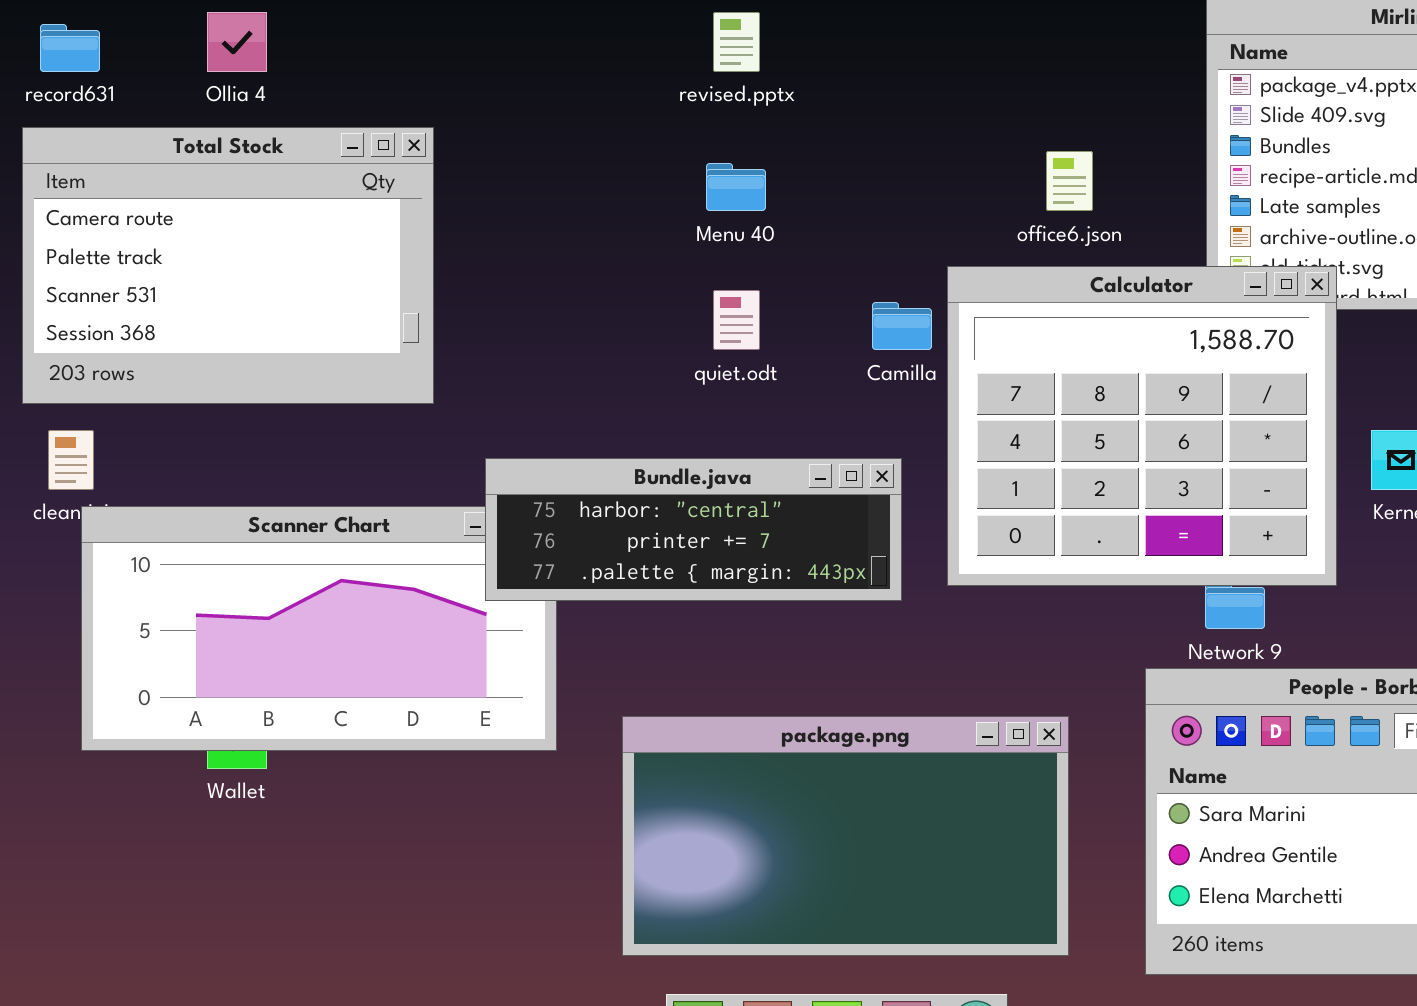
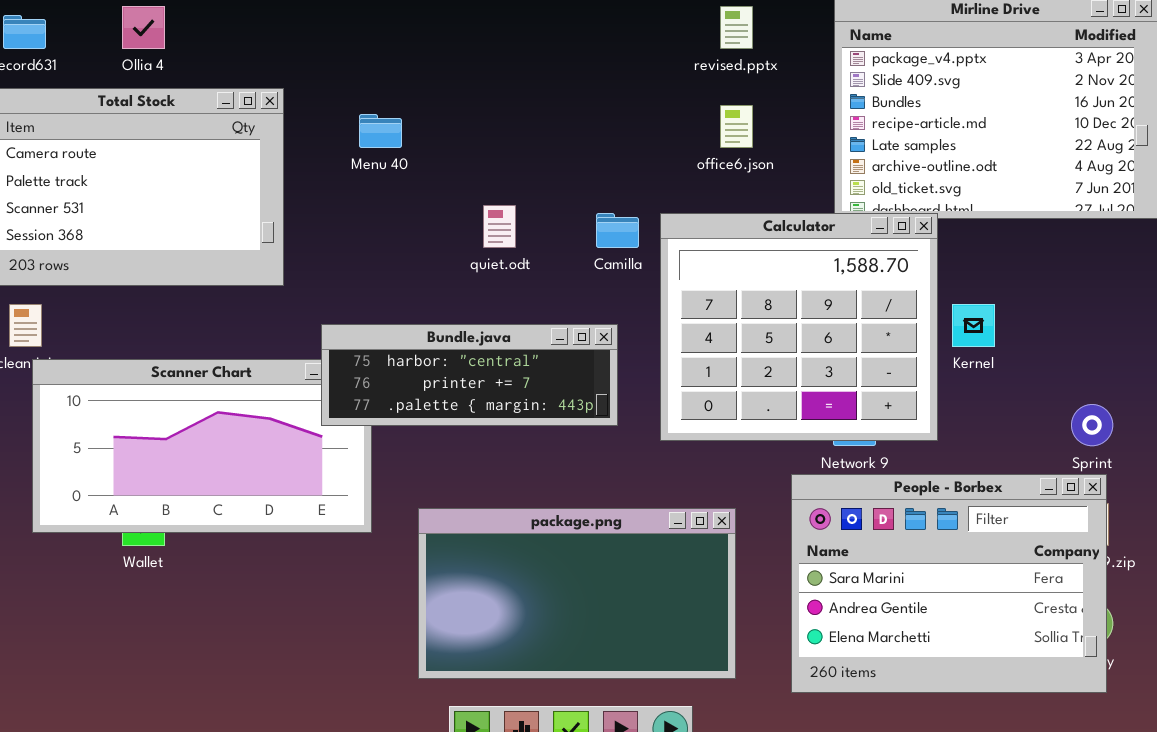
revised.pptx: [713,12,760,72] -> [720,6,753,49], moved
Menu 40: [706,163,766,211] -> [359,114,402,148], moved
Calculator: [947,266,1337,586] -> [660,213,938,441], moved

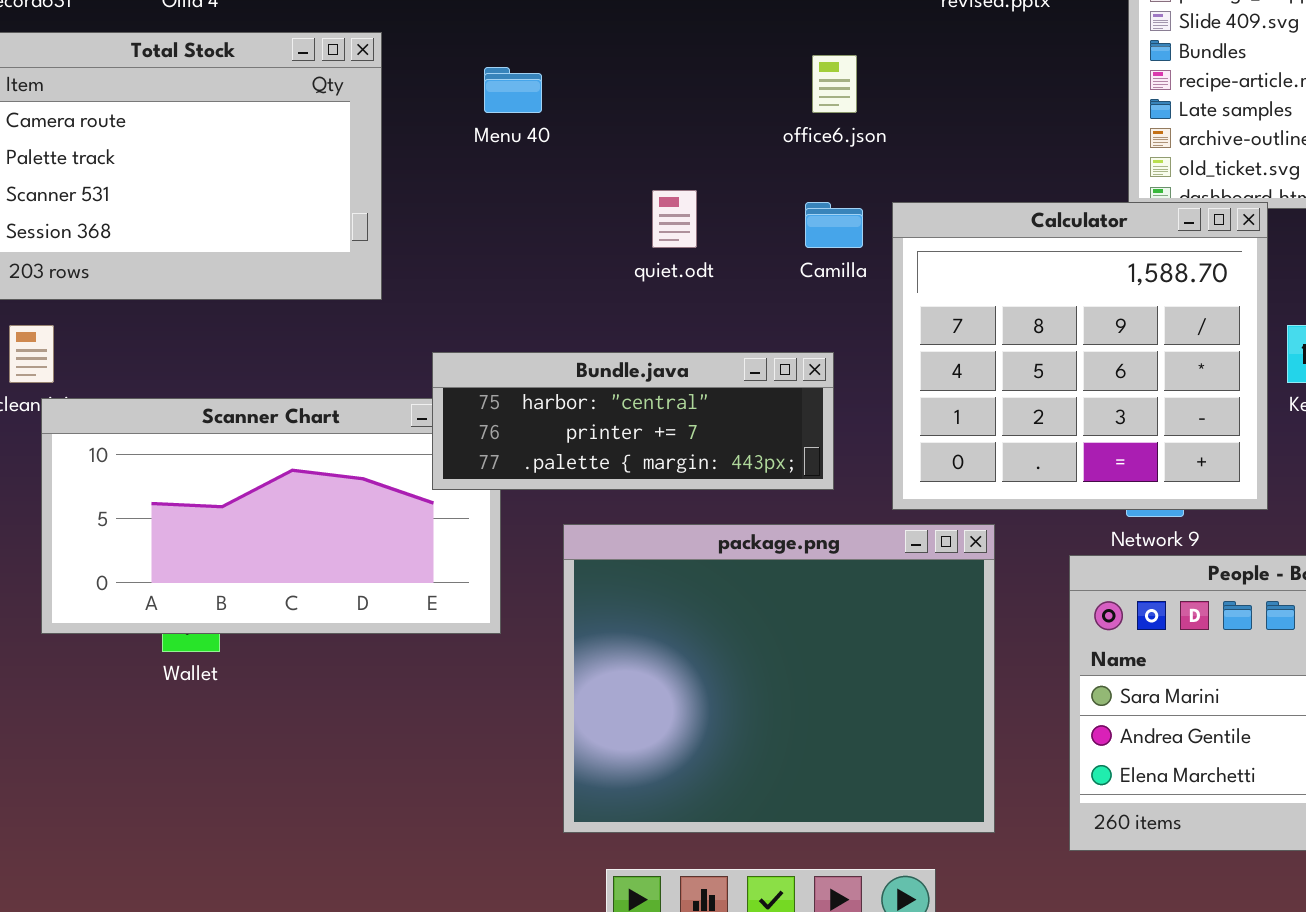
office6.json: [720,105,753,148] -> [812,55,857,113], moved
package.png: [418,508,736,679] -> [563,524,995,833], resized

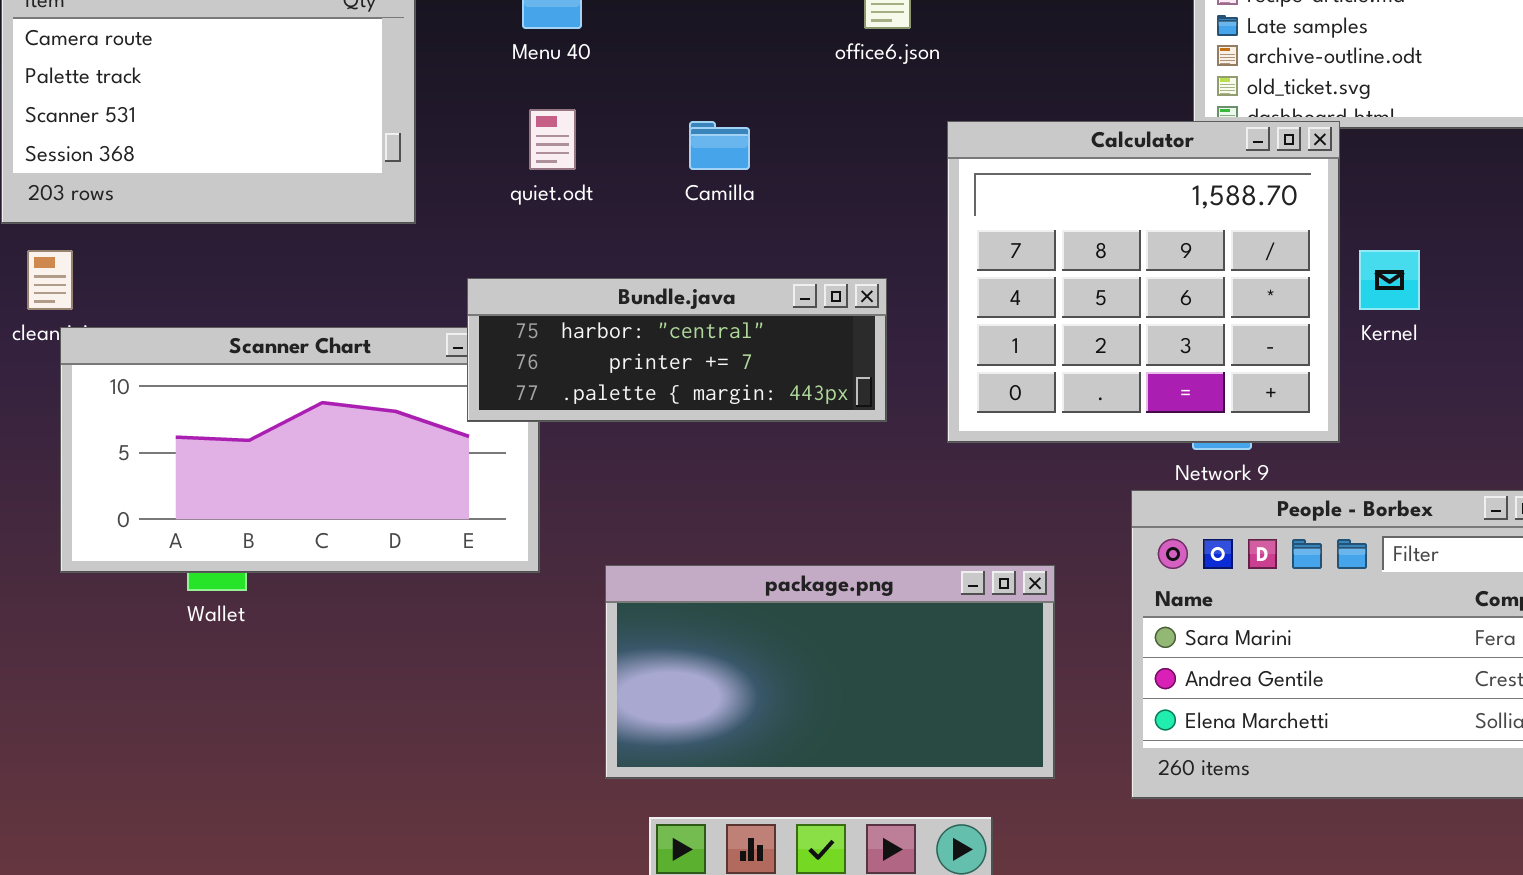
quiet.odt: [652,190,697,248] -> [529,109,576,170], moved
Camilla: [805,202,863,248] -> [689,121,750,170], moved
package.png: [563,524,995,833] -> [605,565,1055,779], resized

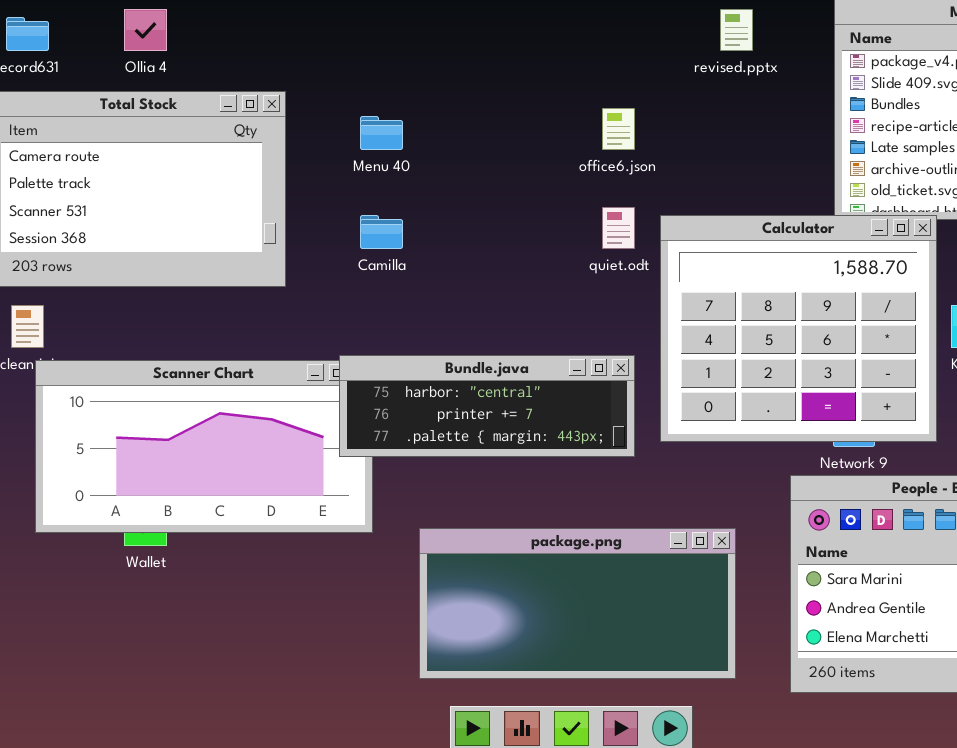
quiet.odt: [529,109,576,170] -> [602,207,635,249], moved
Camilla: [689,121,750,170] -> [360,215,403,249], moved
Bundle.java: [467,278,887,422] -> [339,355,635,457], moved

